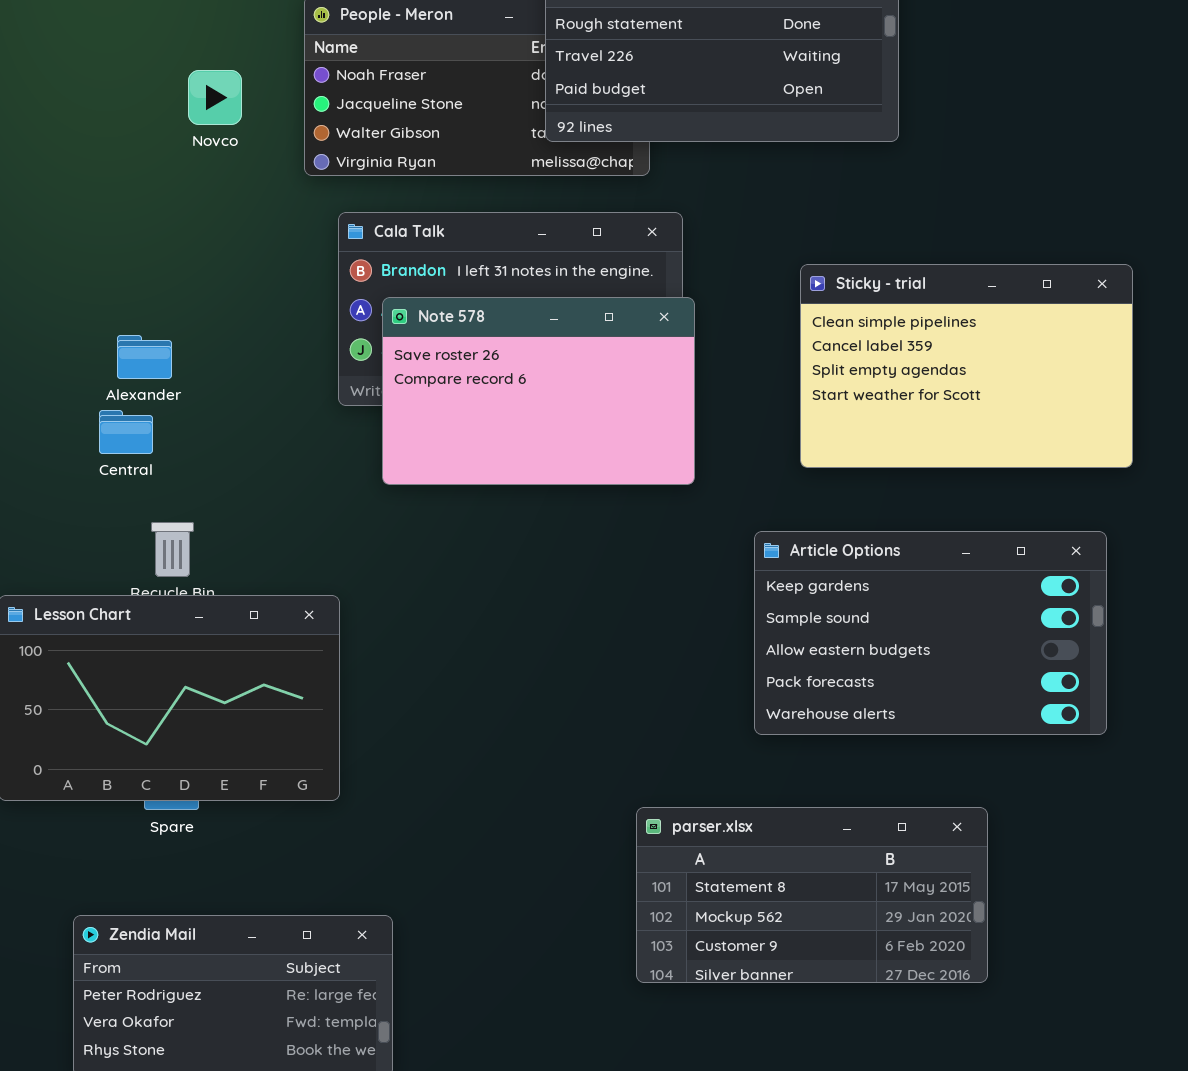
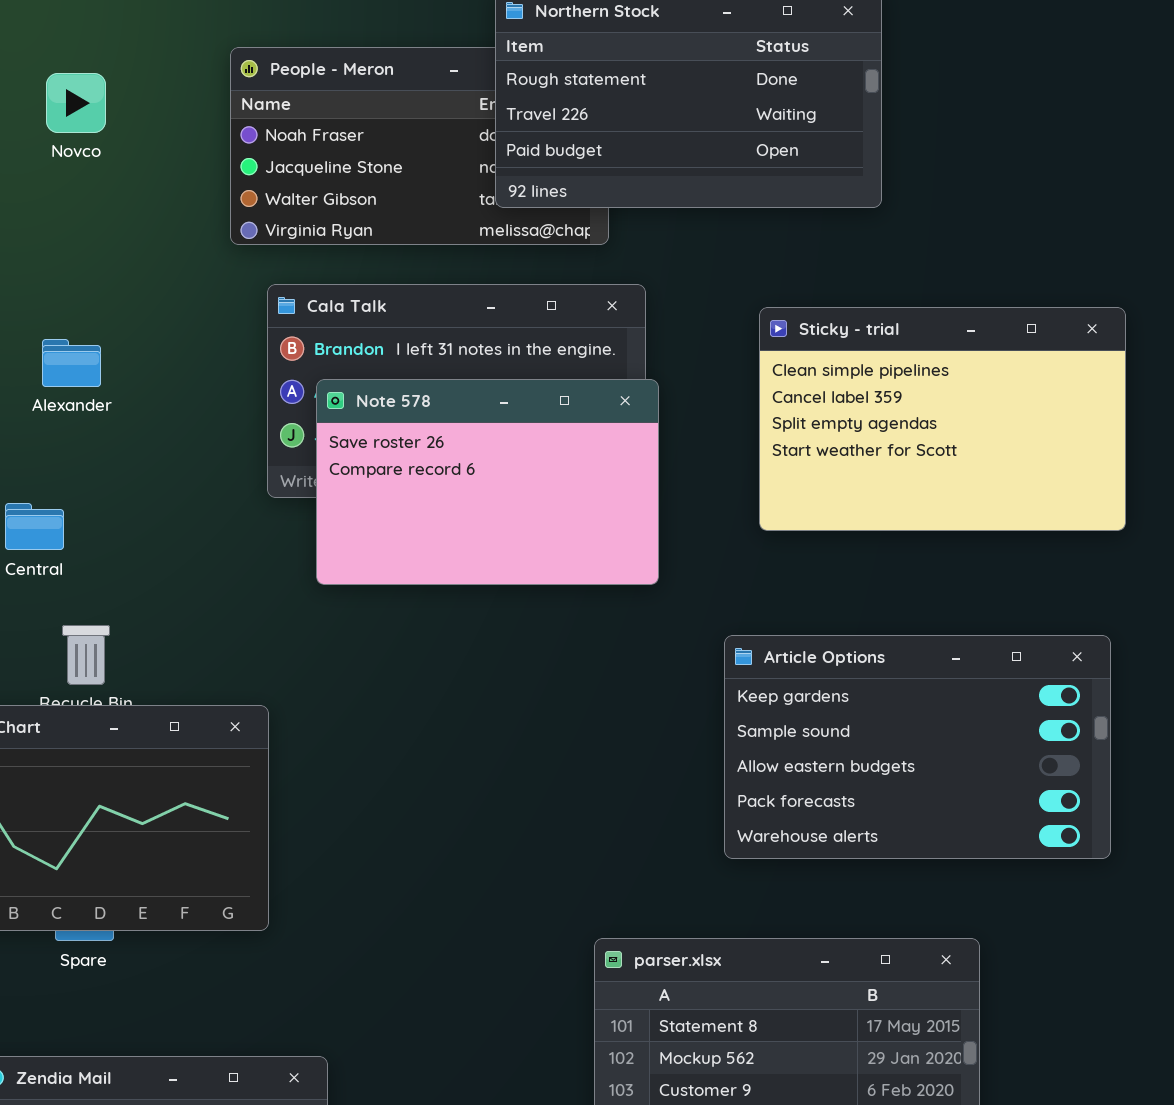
Novco: [188,70,242,125] -> [46,73,106,133], moved
Sticky - trial: [800,264,1133,468] -> [759,307,1126,531], moved
Alexander: [117,335,172,379] -> [42,339,101,387], moved

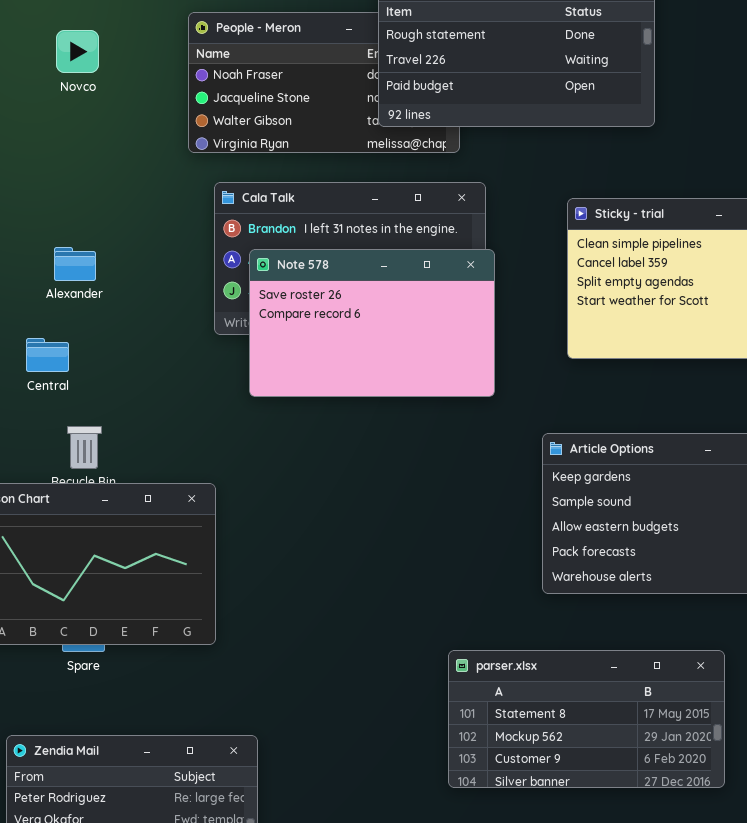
Alexander: [42,339,101,387] -> [54,247,96,281], moved

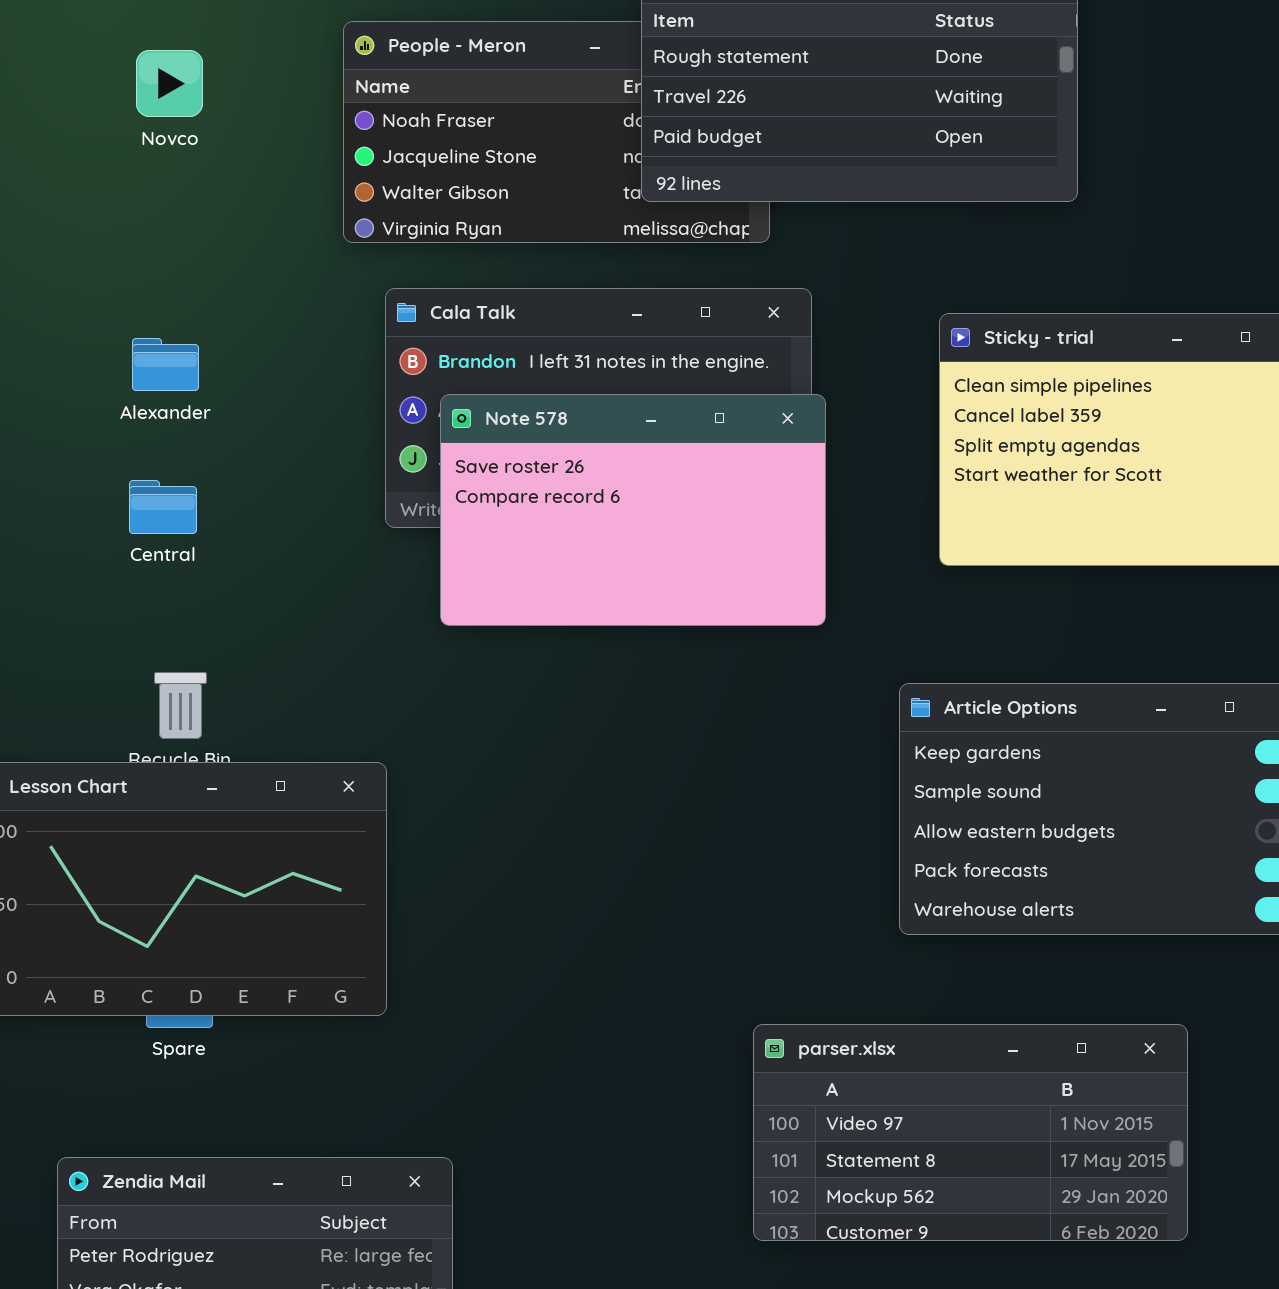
Alexander: [54,247,96,281] -> [132,338,199,391], moved
Central: [26,338,69,372] -> [129,480,197,534], moved
parser.xlsx: [448,650,725,788] -> [753,1024,1188,1241], scrolled up 1 row

